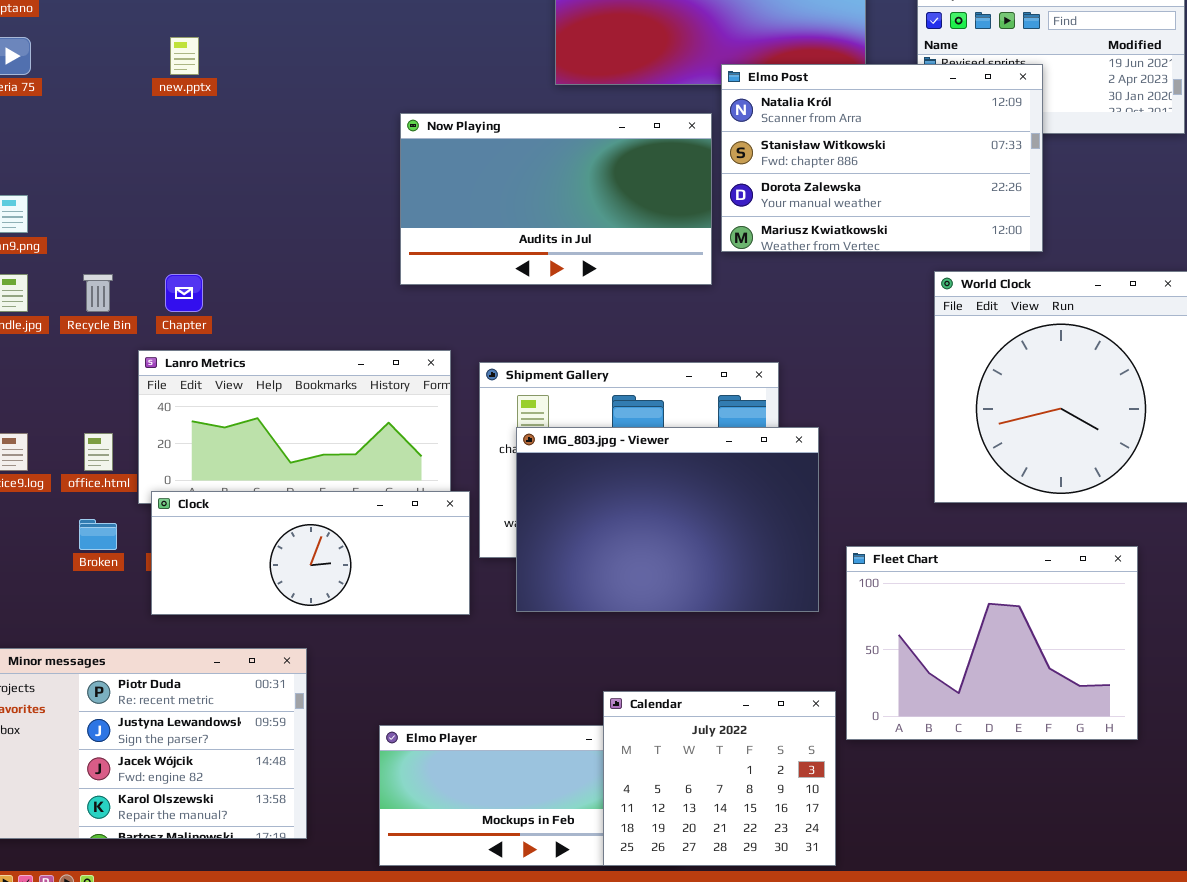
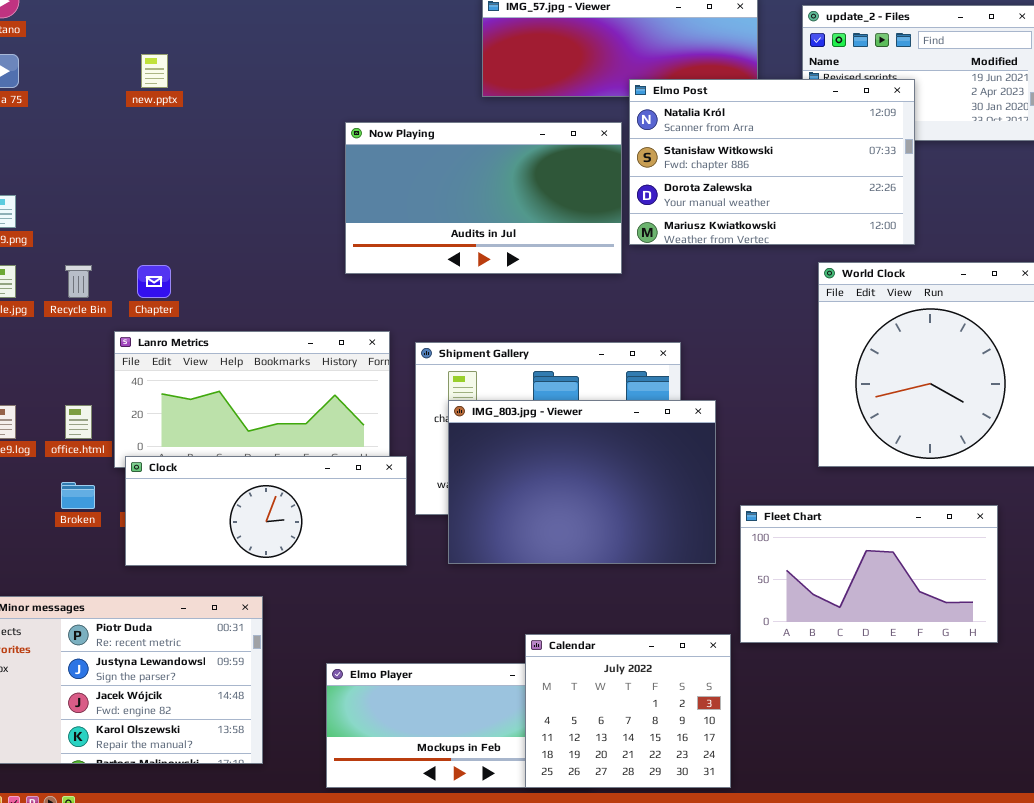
Fleet Chart: [846,546,1138,740] -> [740,505,998,643], resized

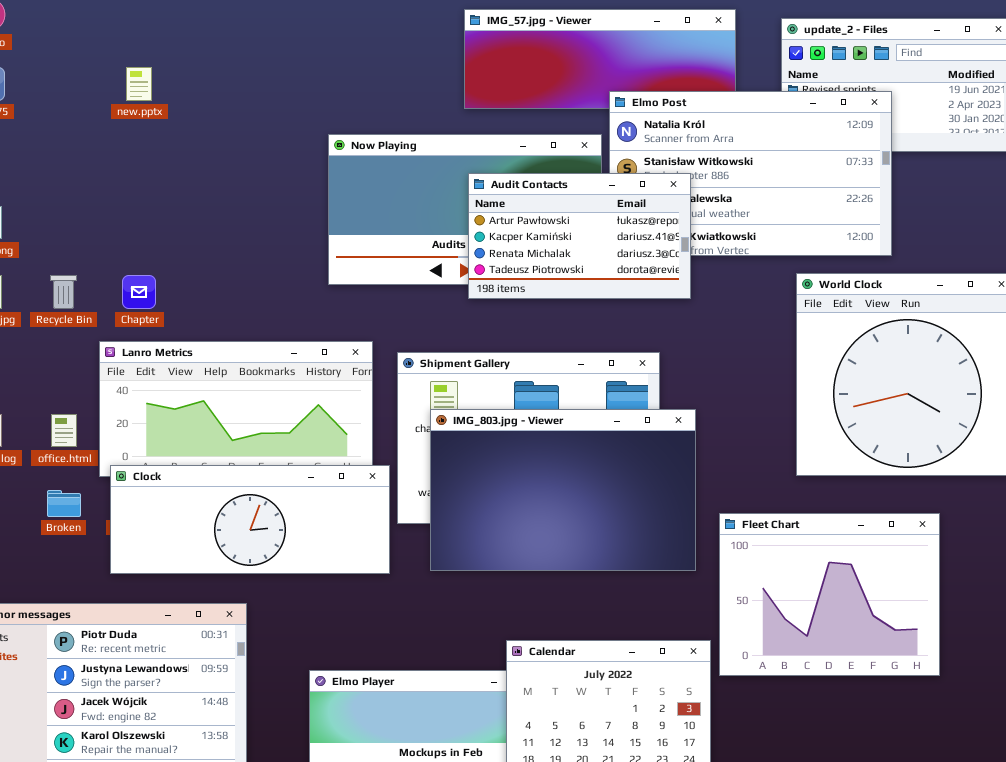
Audit Contacts: none -> [468,173,691,299], opened
Fleet Chart: [740,505,998,643] -> [719,513,940,676], resized

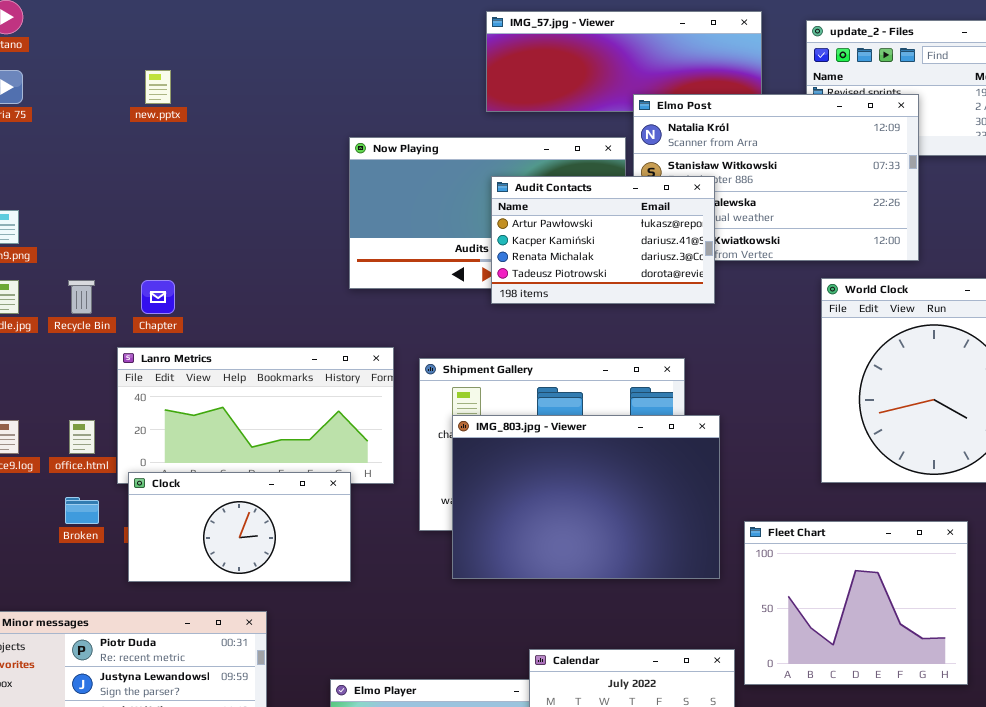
Clock: [110,465,390,574] -> [128,472,351,582], resized

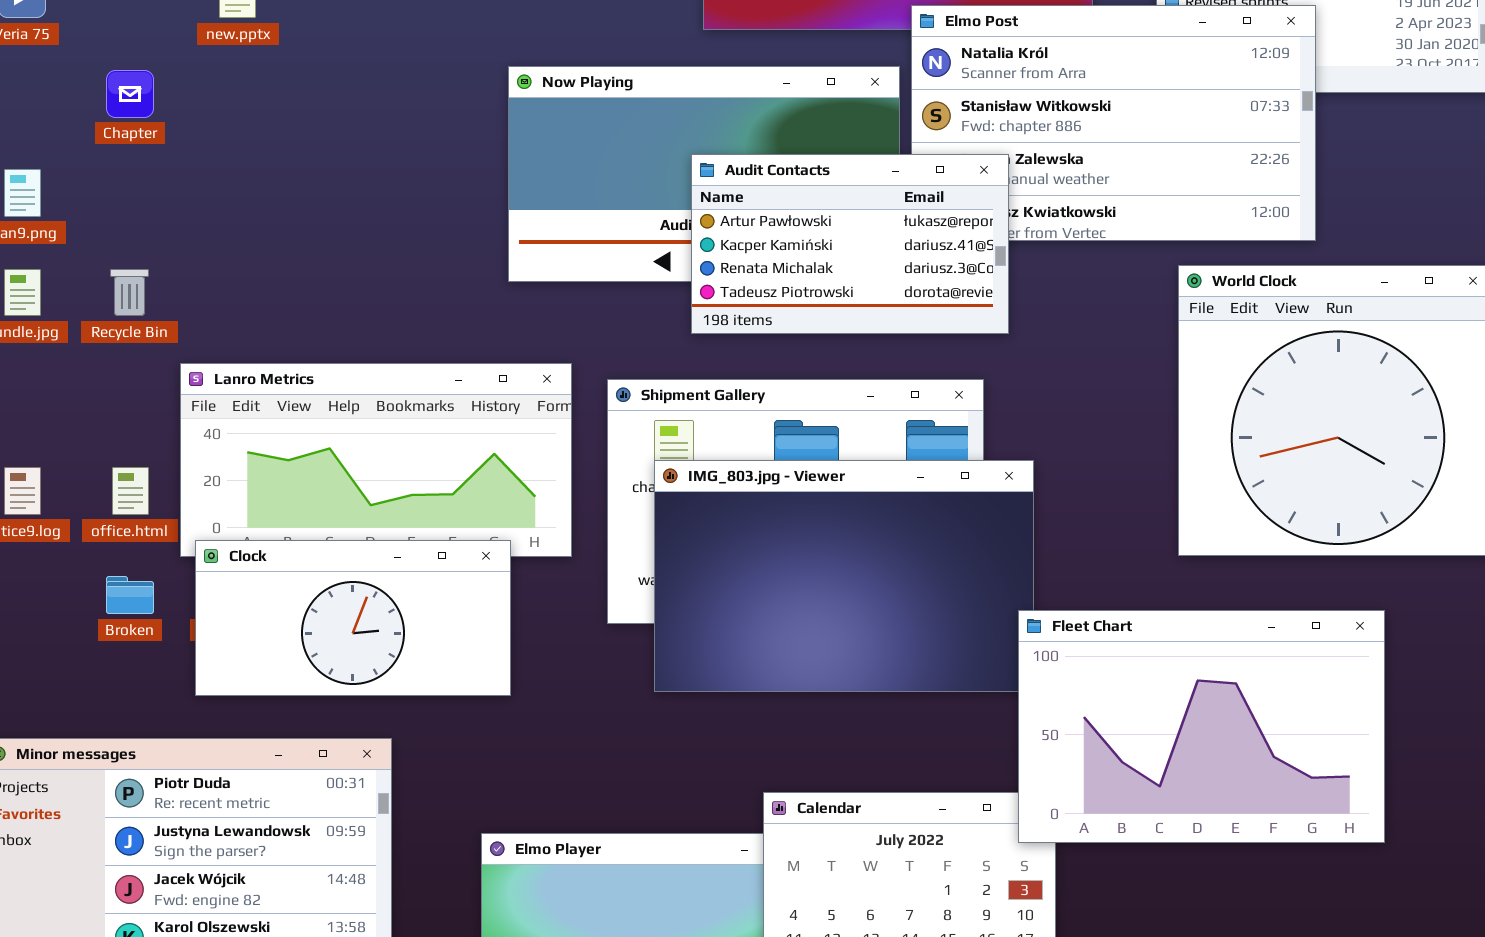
Audit Contacts: [491,176,715,304] -> [691,154,1009,334], moved
Chapter: [141,280,175,314] -> [106,70,154,118], moved
Fleet Chart: [744,521,968,685] -> [1018,610,1385,843], resized

